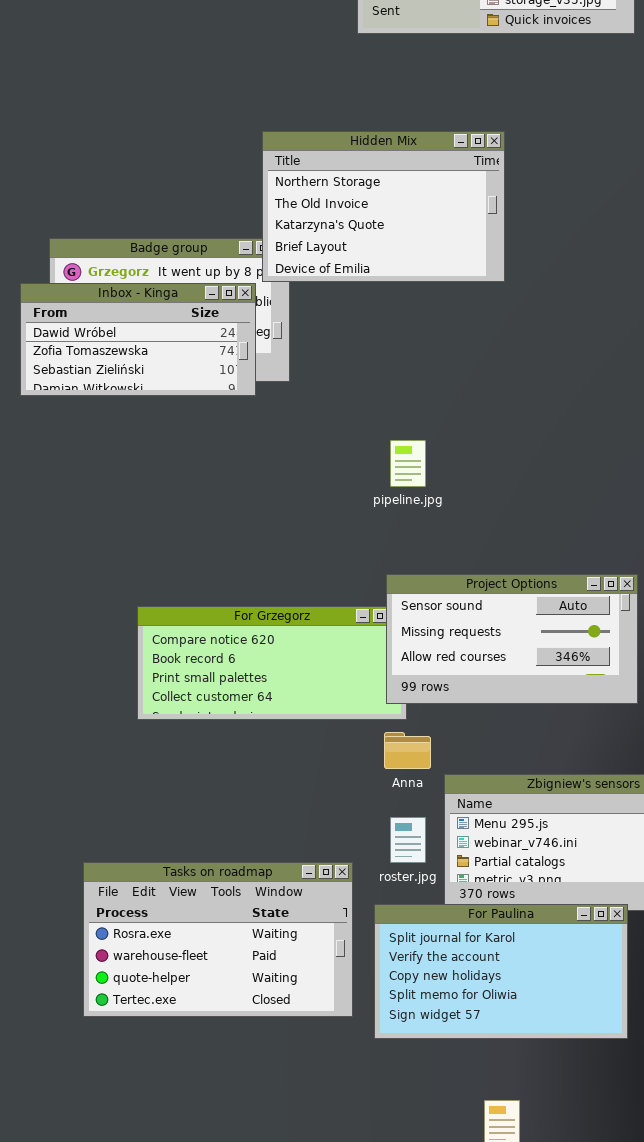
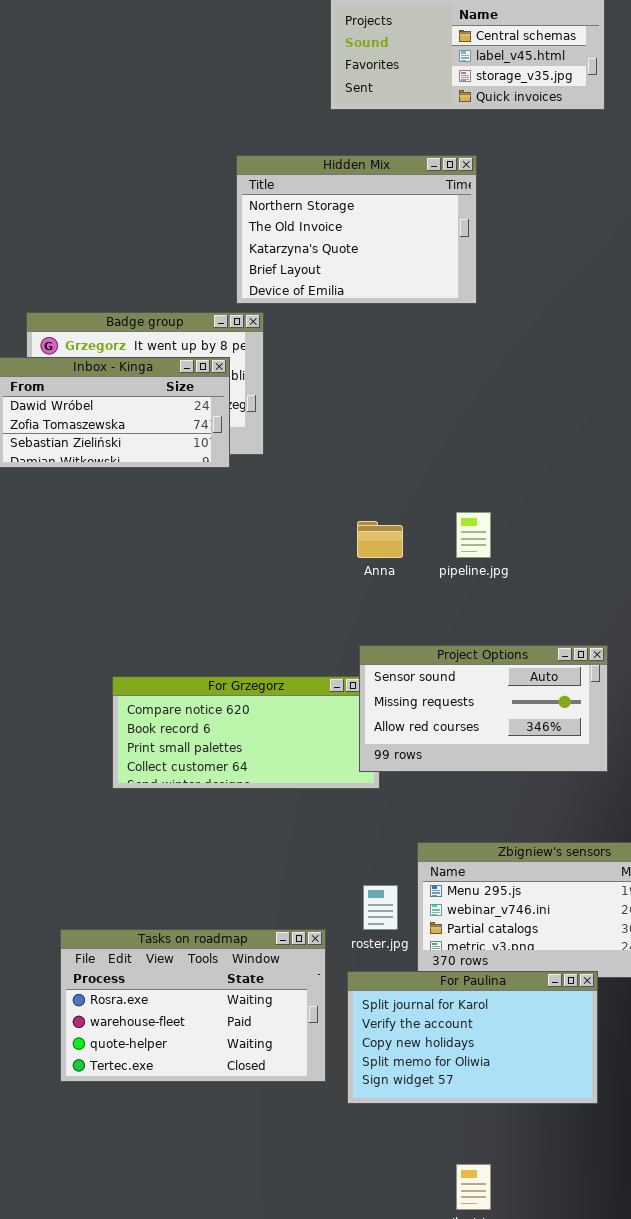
Hidden Mix: [262,131,505,282] -> [236,155,477,304], moved
pipeline.jpg: [390,440,426,487] -> [456,512,491,558], moved
Anna: [384,732,431,769] -> [357,521,403,558], moved

